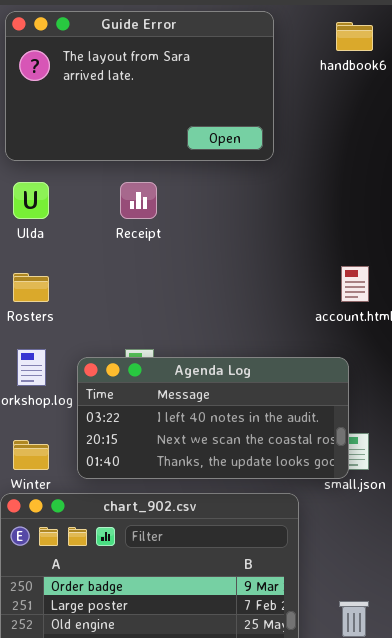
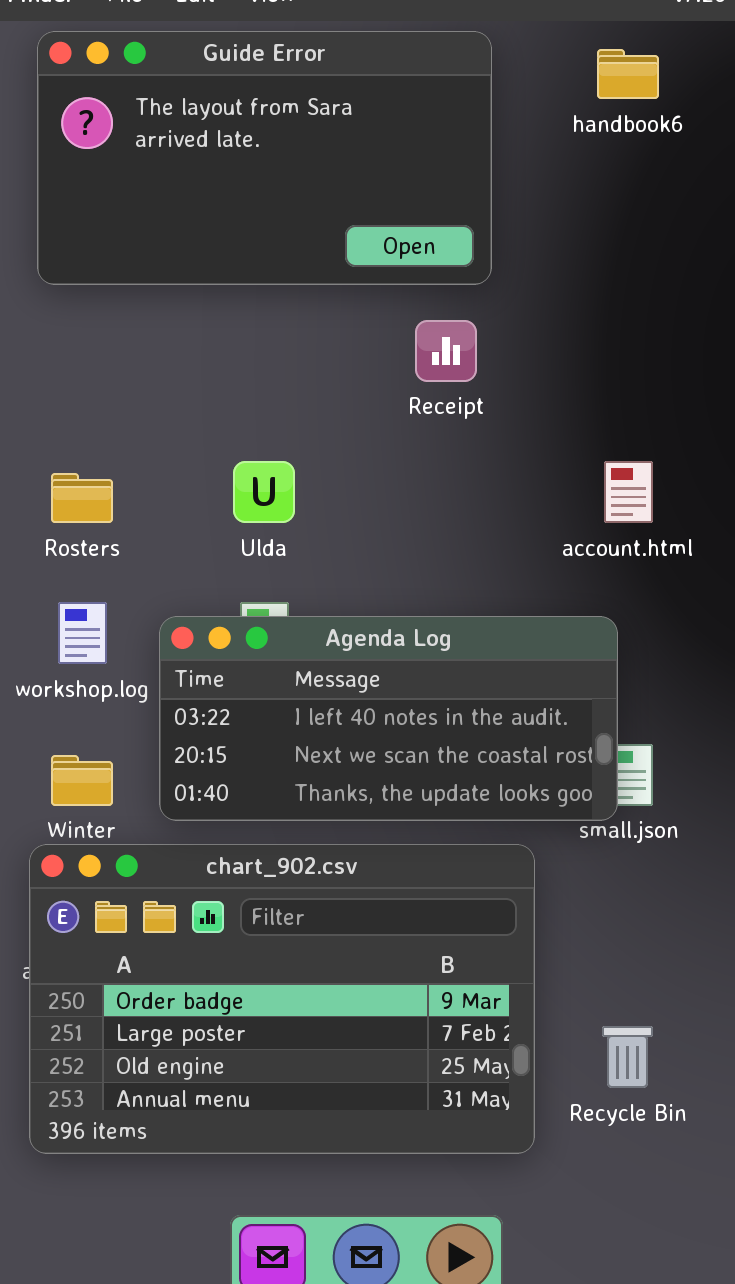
Ulda: [13,182,49,219] -> [233,461,295,523], moved
Receipt: [120,182,157,219] -> [415,320,477,382], moved

